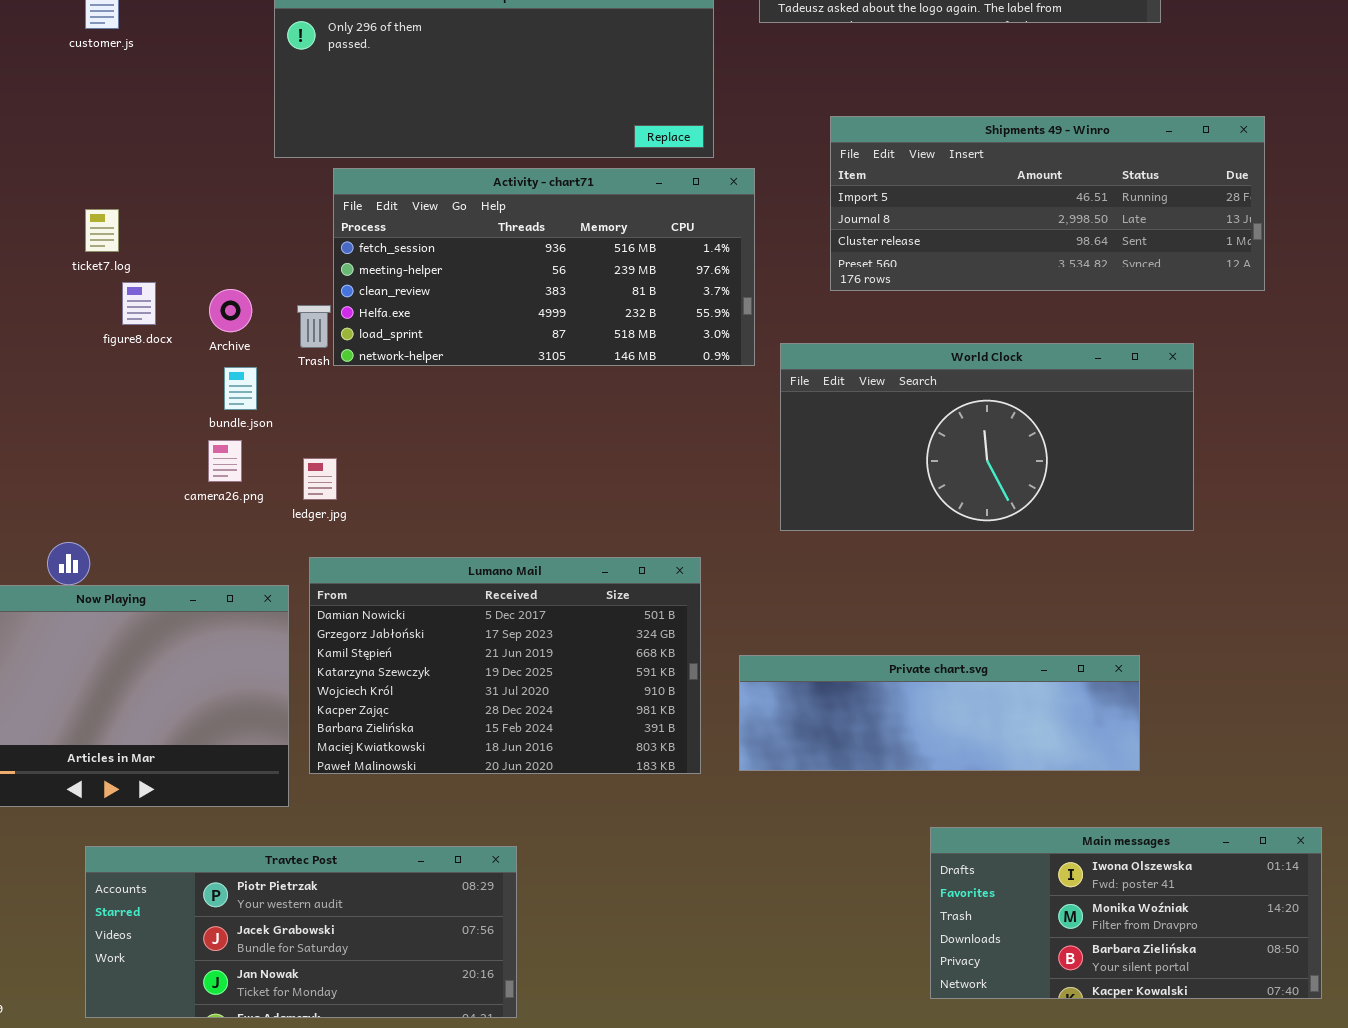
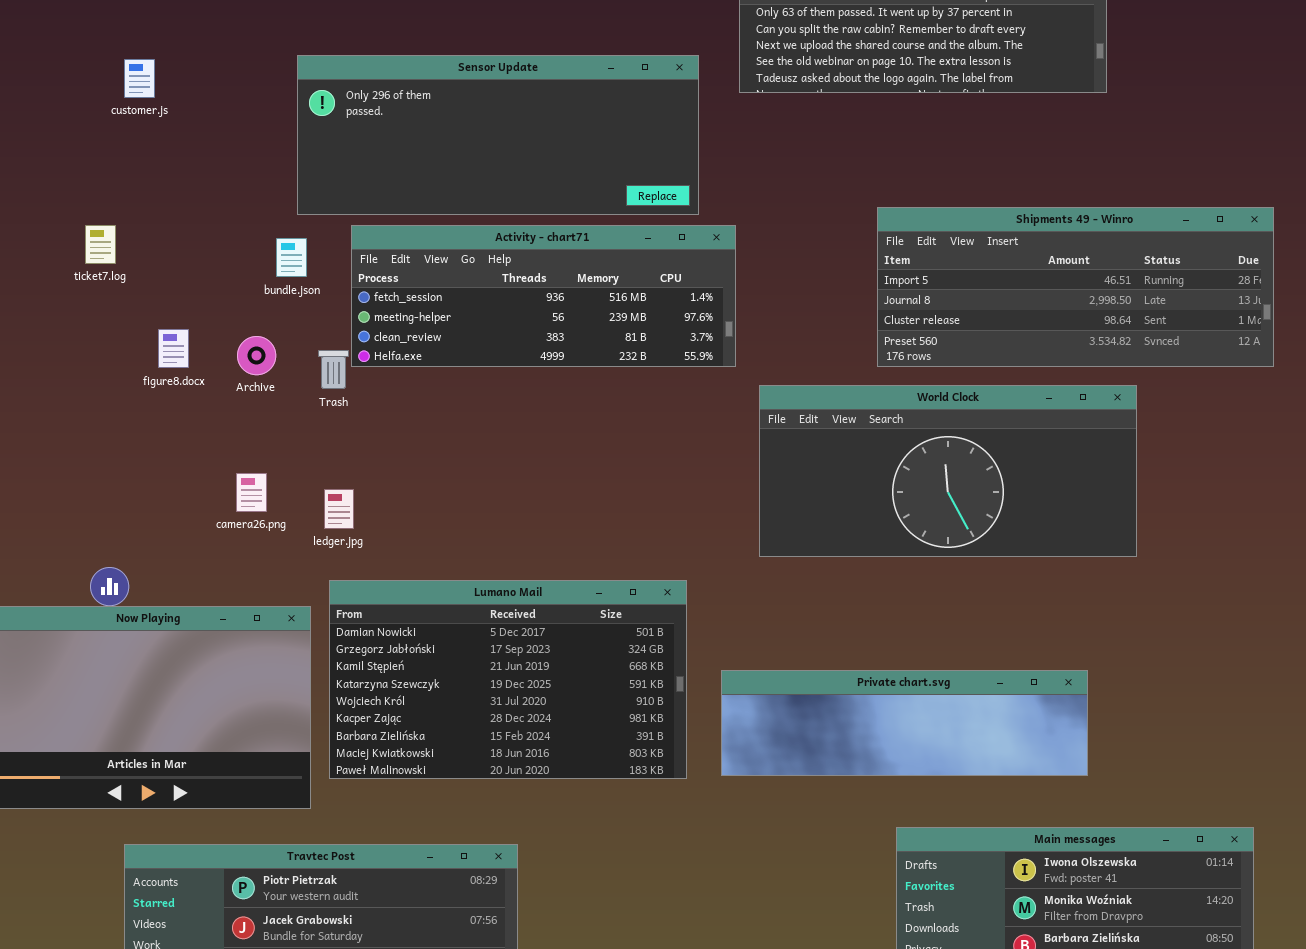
Shipments 49 - Winro: [830,116,1265,291] -> [877,207,1274,367], moved
Activity - chart71: [333,168,755,366] -> [351,225,736,367], resized
ticket7.log: [85,209,119,252] -> [85,225,116,264], moved
bundle.json: [224,367,257,410] -> [276,238,307,277], moved

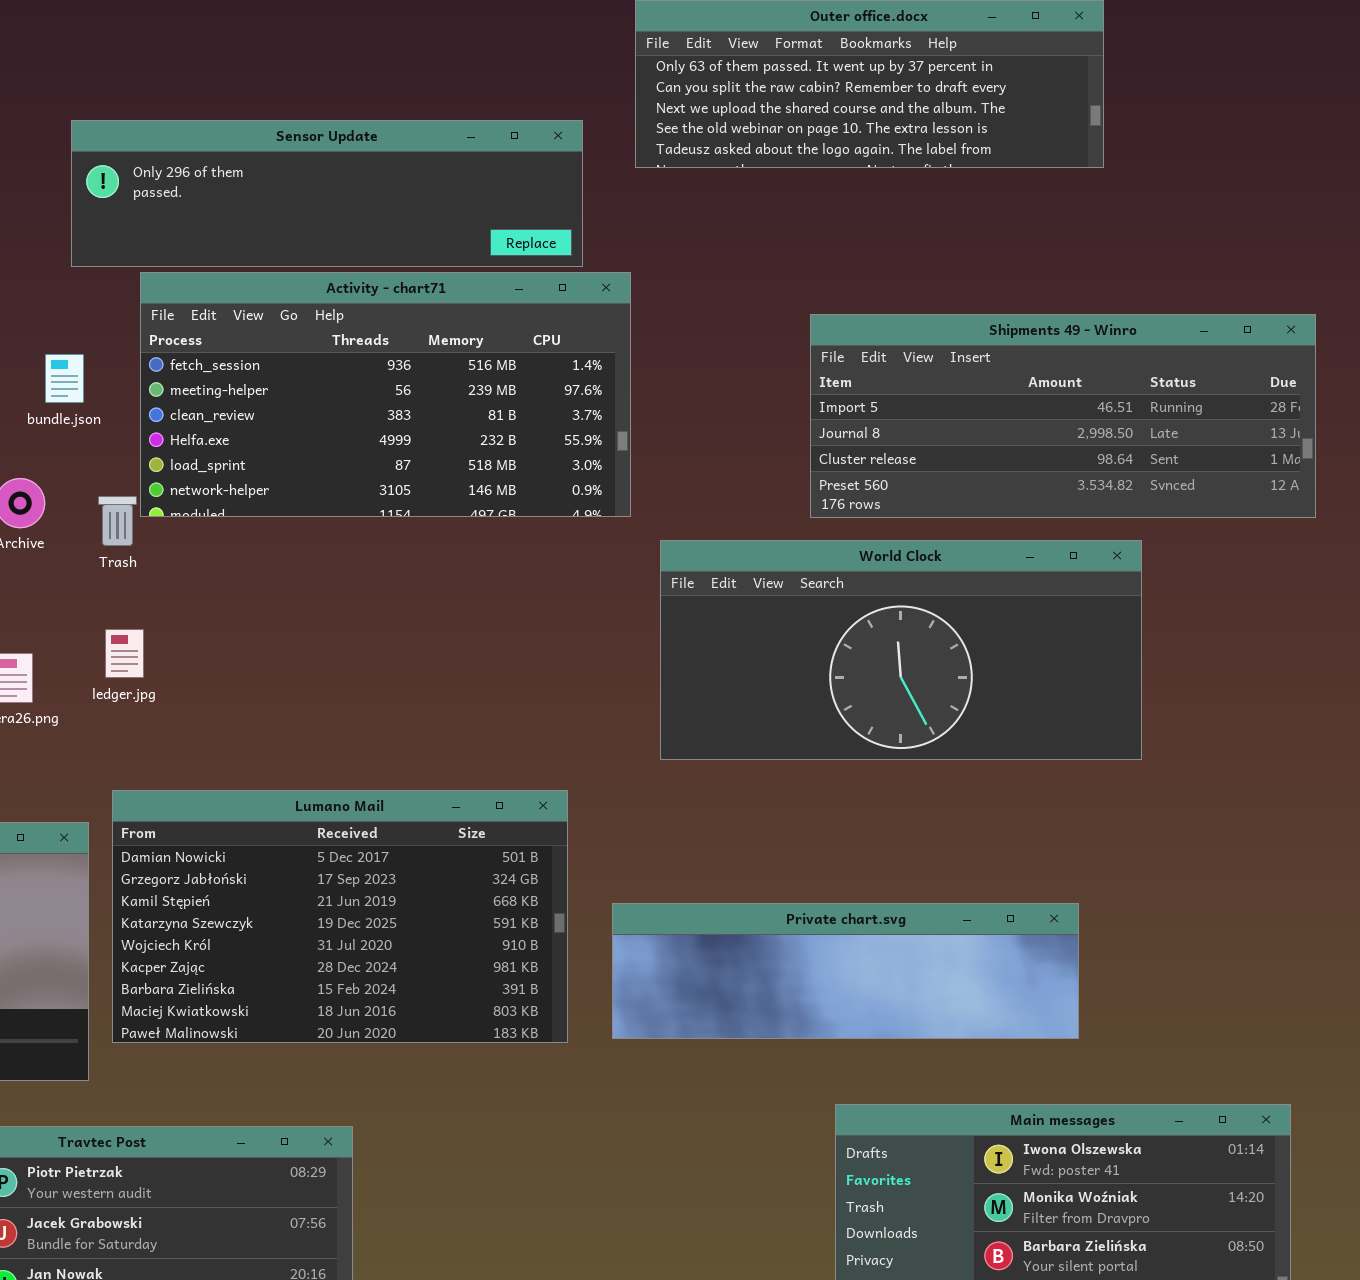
Sensor Update: [297,55,699,215] -> [71,120,583,267], resized
Activity - chart71: [351,225,736,367] -> [140,272,631,517], resized
ledger.jpg: [324,489,354,529] -> [105,629,144,678], moved

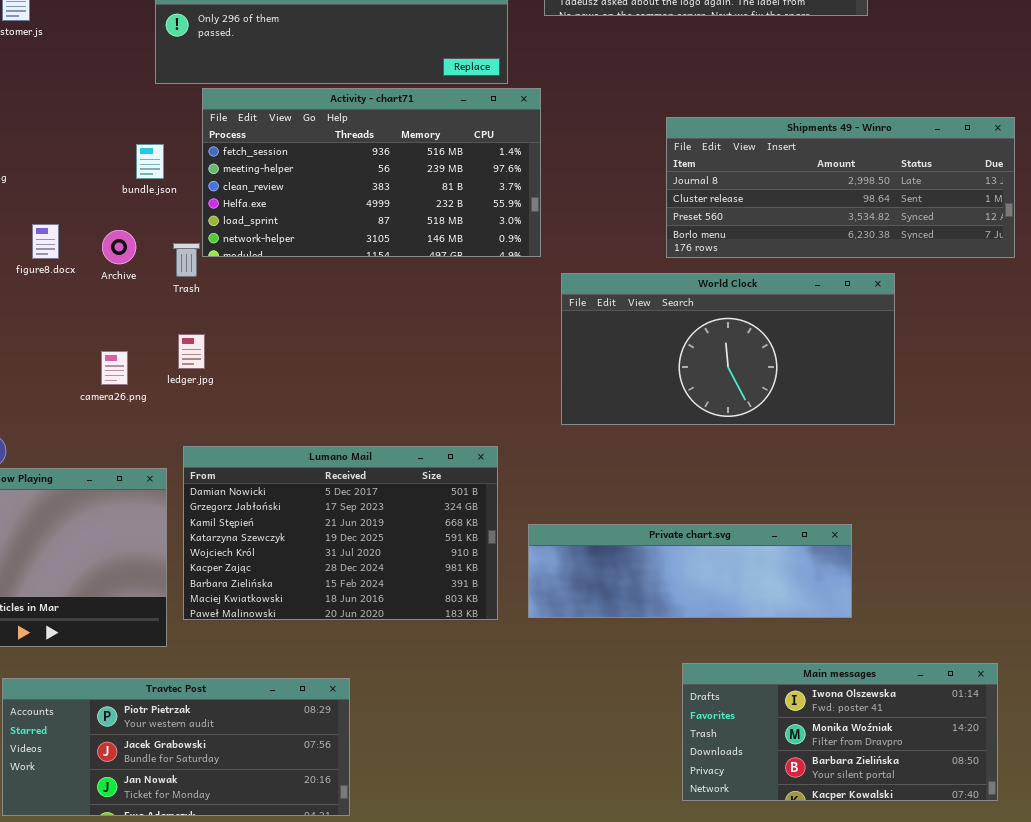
Shipments 49 - Winro: [810,314,1316,518] -> [666,117,1015,258], scrolled down 1 row

